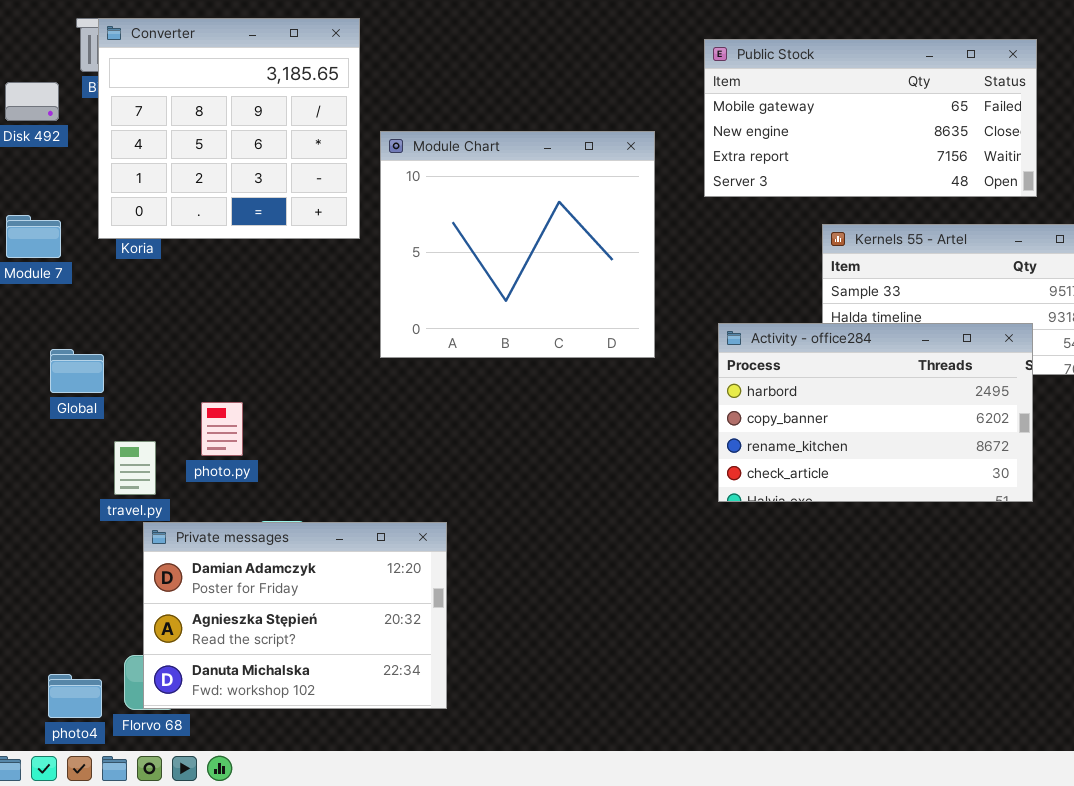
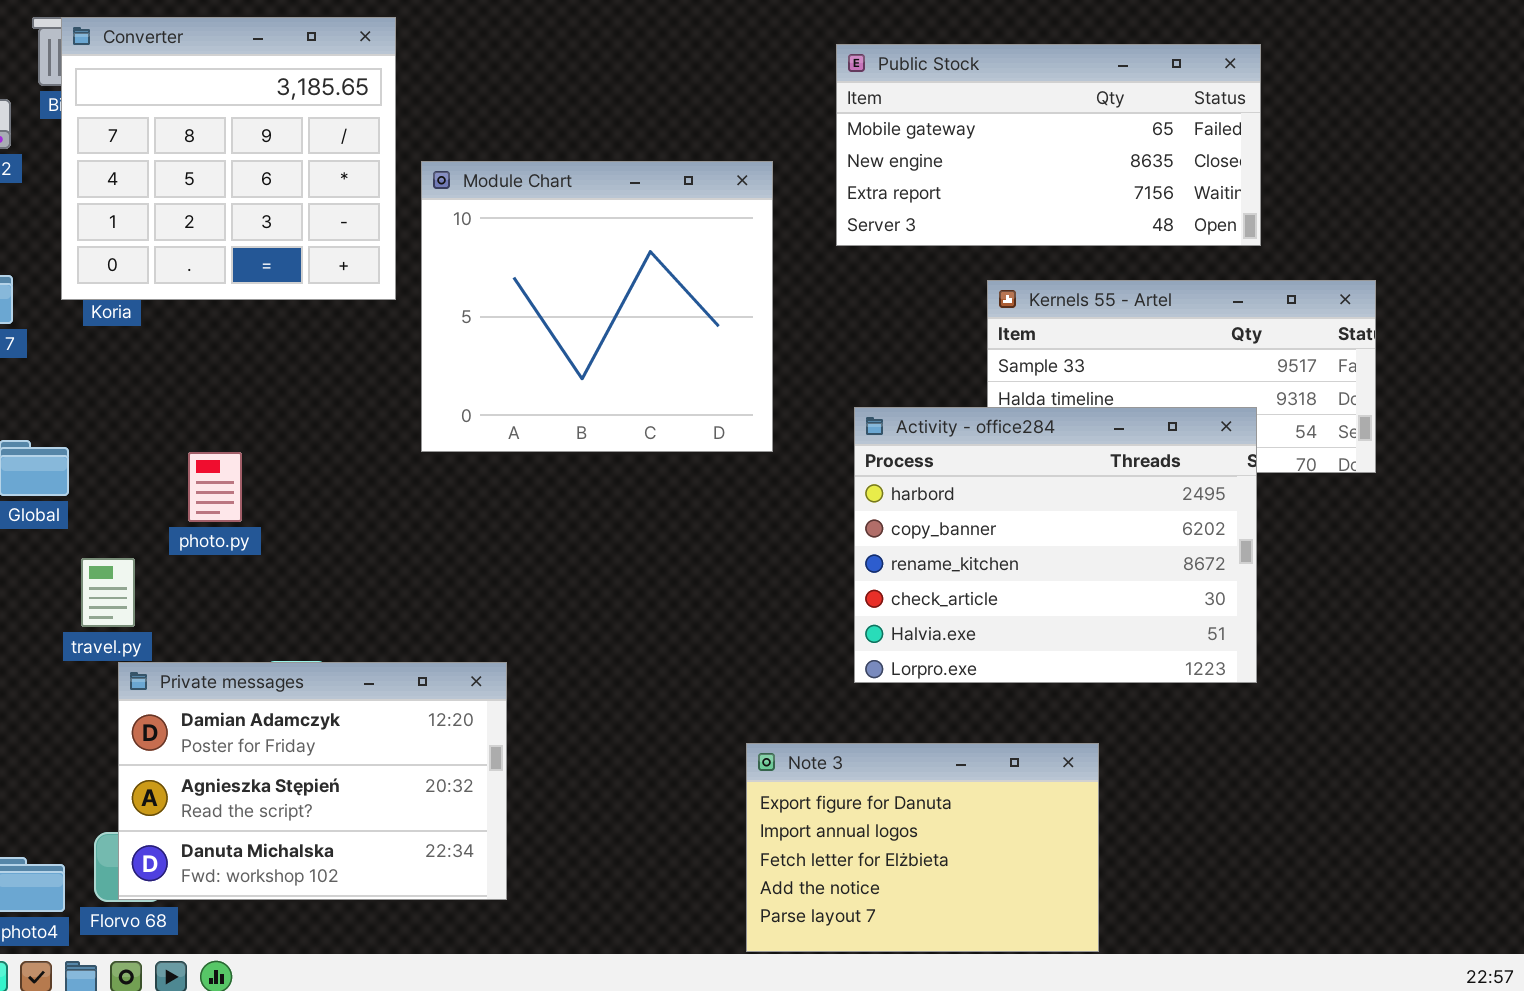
Activity - office284: [718,323,1033,502] -> [854,407,1257,683], resized
photo.py: [201,402,243,456] -> [188,452,242,522], moved
Note 3: none -> [746,743,1099,952], opened

